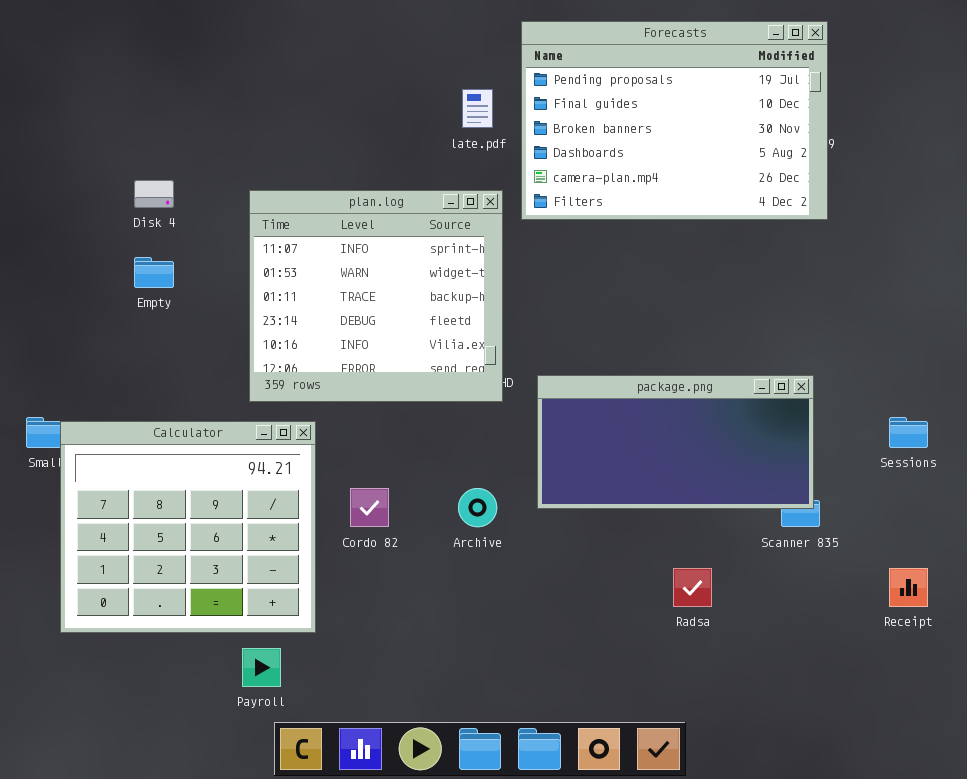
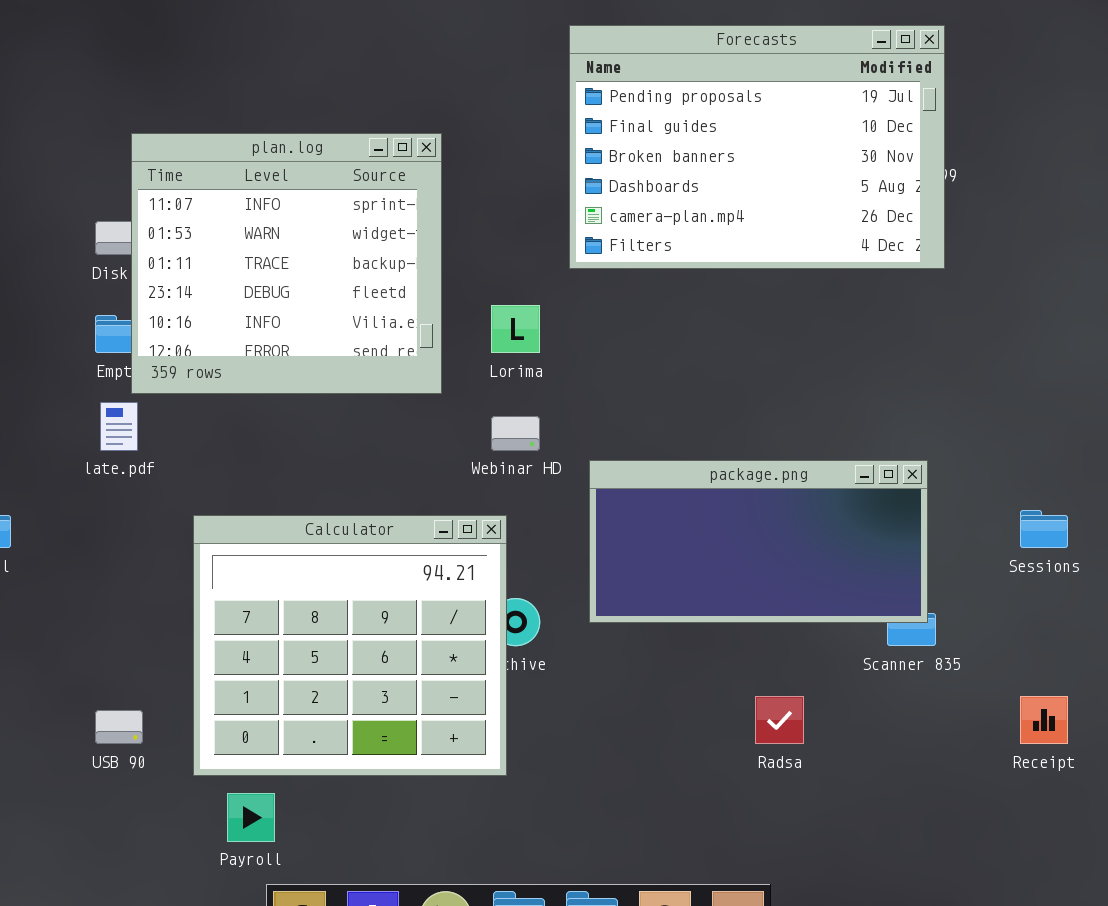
late.pdf: [462,89,493,128] -> [100,402,138,451], moved
plan.log: [249,190,503,402] -> [131,133,442,394], moved
Calculator: [60,421,316,633] -> [193,515,507,776], moved

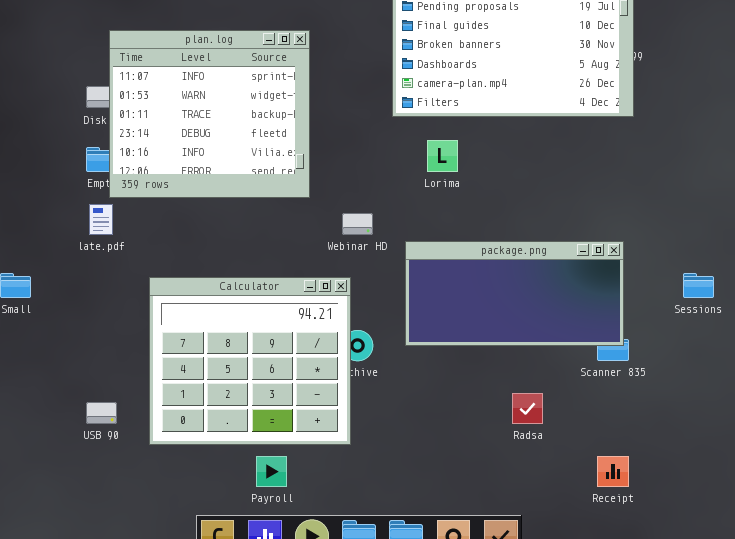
Lorima: [491,305,540,353] -> [427,140,458,172], moved
Receipt: [1020,696,1068,744] -> [597,456,629,487], moved
Payroll: [227,793,275,842] -> [256,456,287,487], moved

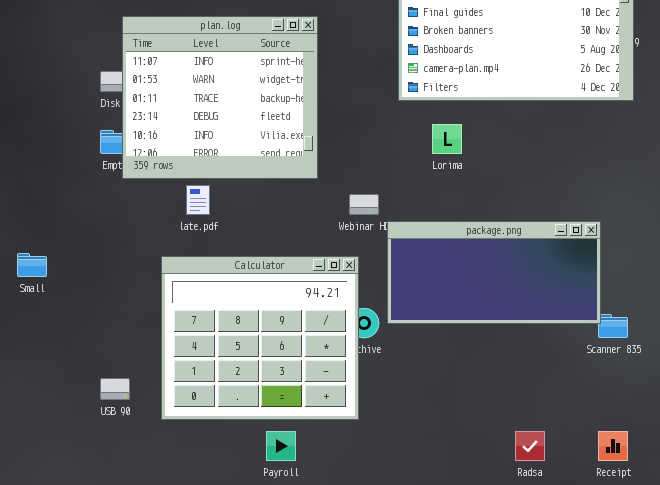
late.pdf: [89,204,113,235] -> [186,185,210,215], moved
package.png: [405,241,624,346] -> [387,221,601,324], moved
Radsa: [512,393,543,424] -> [515,431,545,461], moved

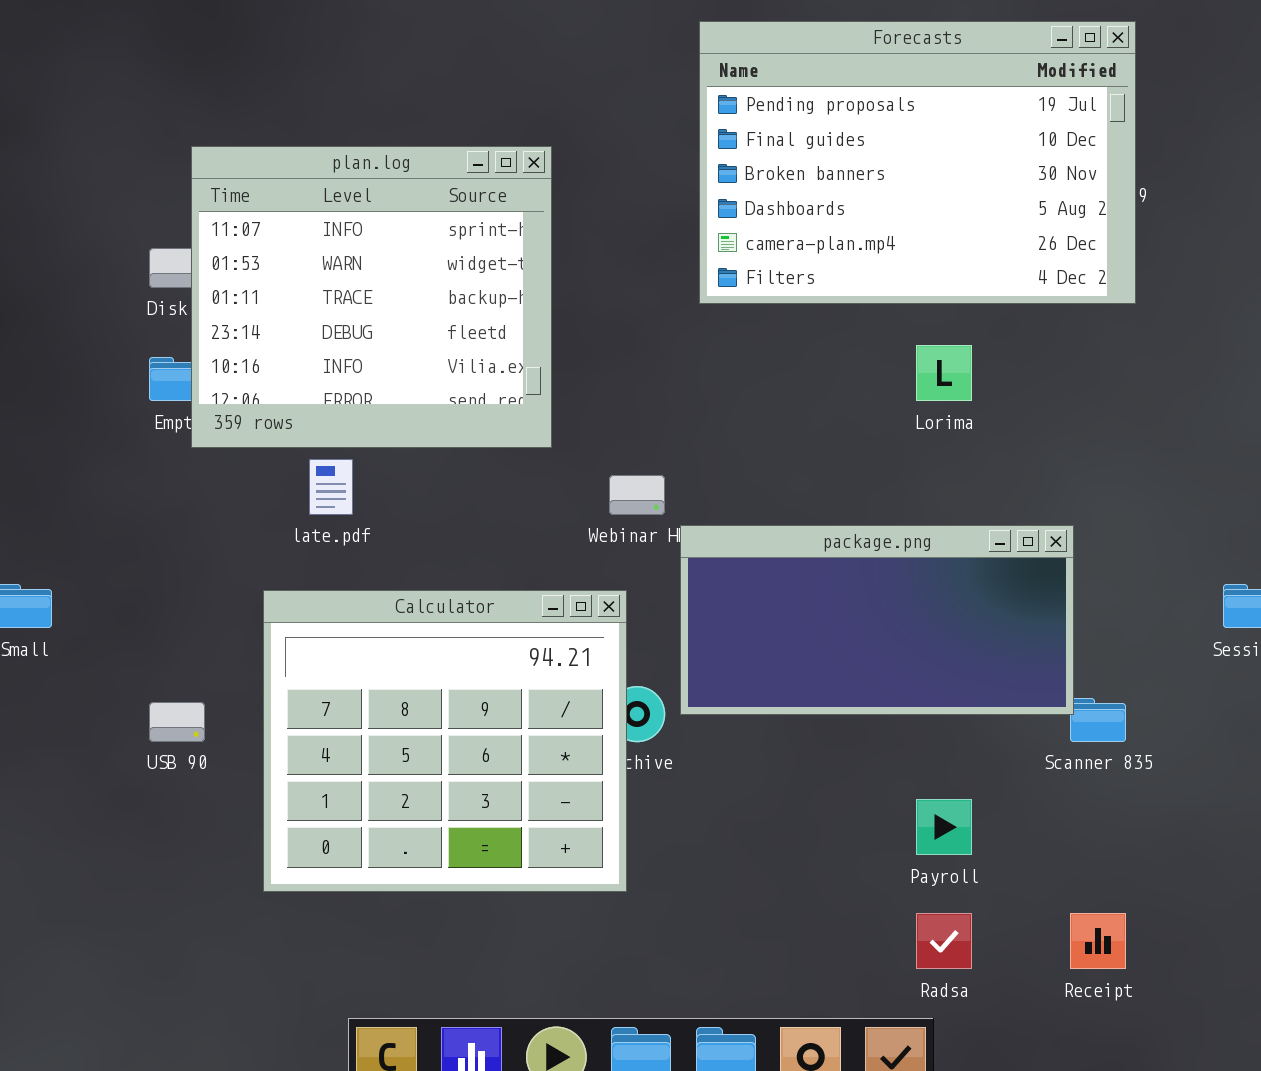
Lorima: [432,124,462,154] -> [916,345,972,401], moved
USB 90: [100,378,130,400] -> [149,702,205,742], moved
Payroll: [266,431,296,461] -> [916,799,972,855], moved

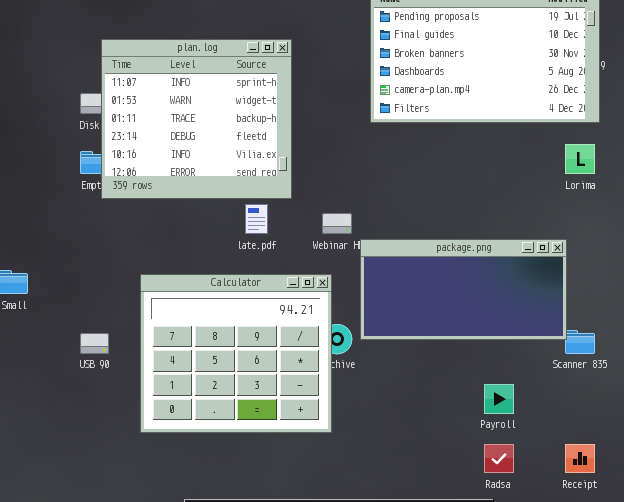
Lorima: [916,345,972,401] -> [565,144,595,174], moved
late.pdf: [309,459,353,515] -> [245,204,268,234], moved

